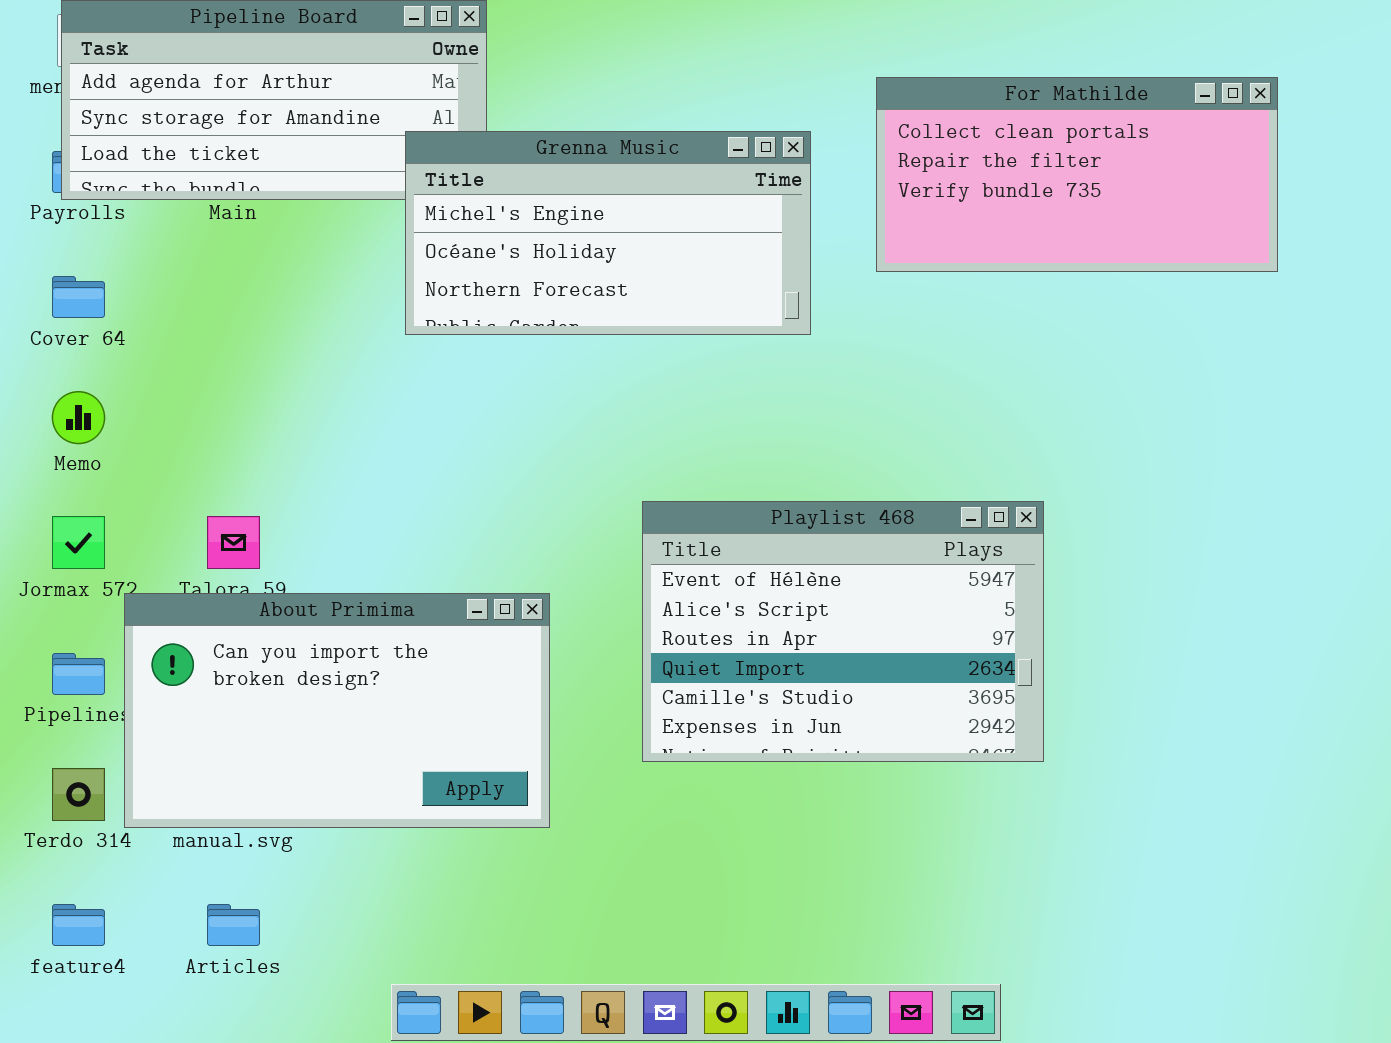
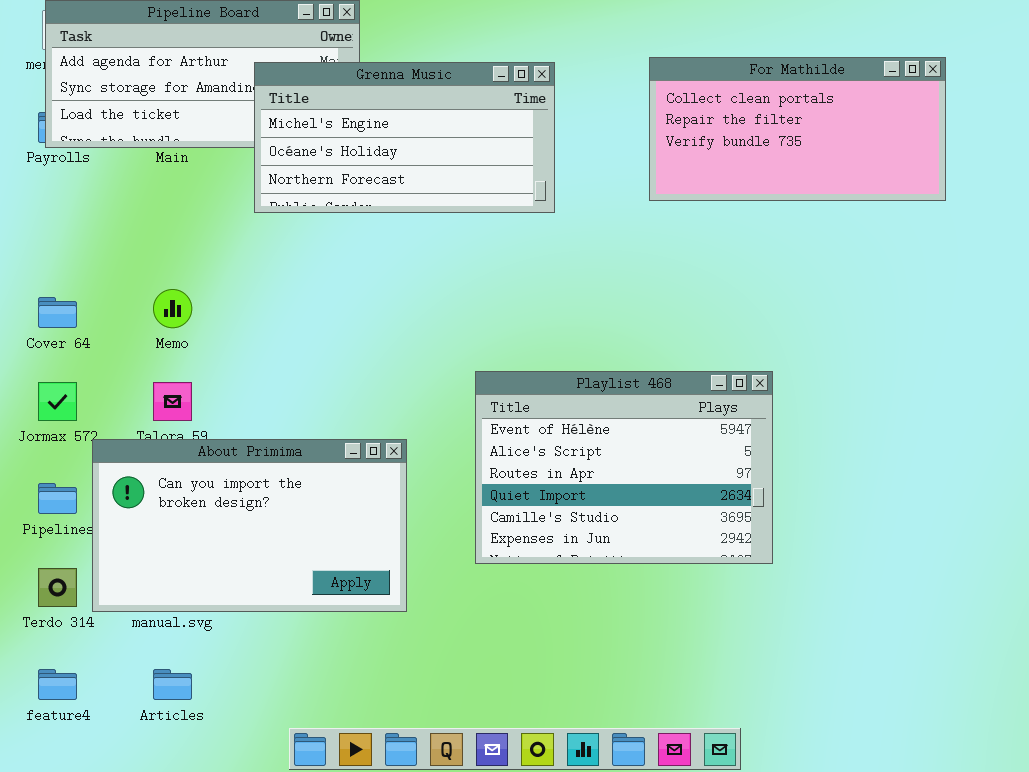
Grenna Music: [405,131,811,335] -> [254,62,555,213], moved
Cover 64: [52,276,105,318] -> [38,297,77,328], moved
Memo: [52,391,105,444] -> [153,289,192,328], moved

